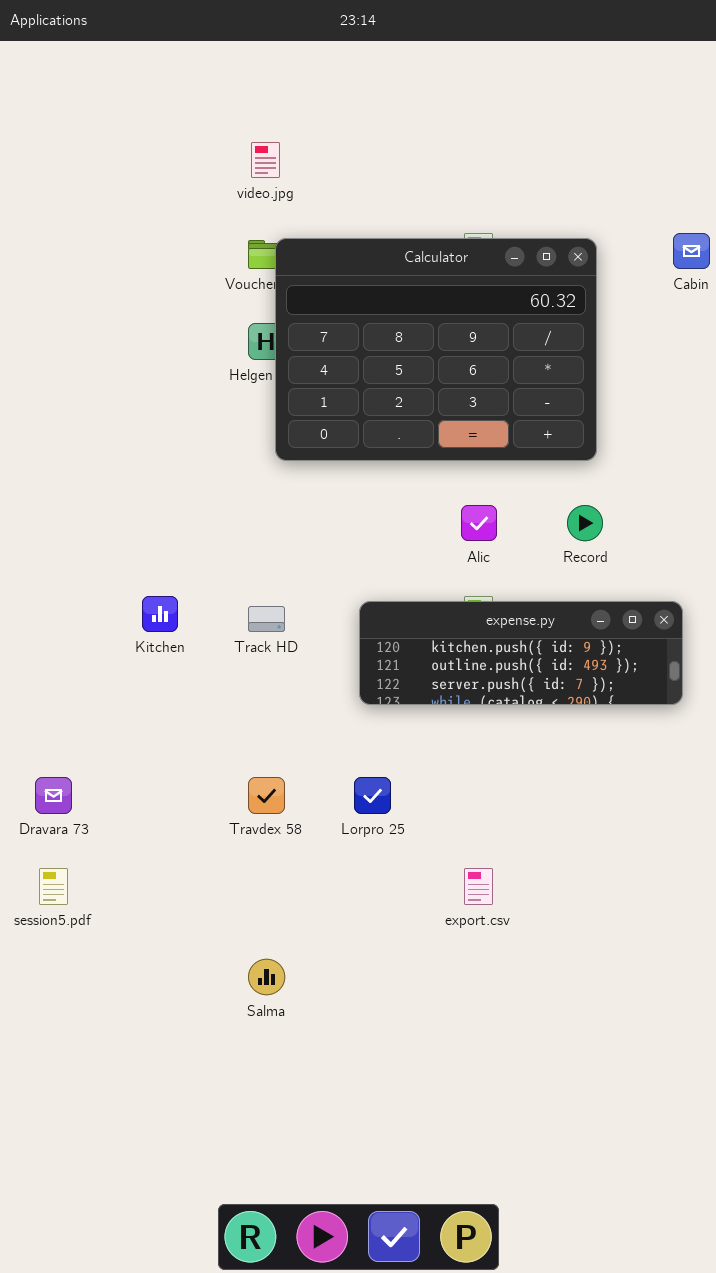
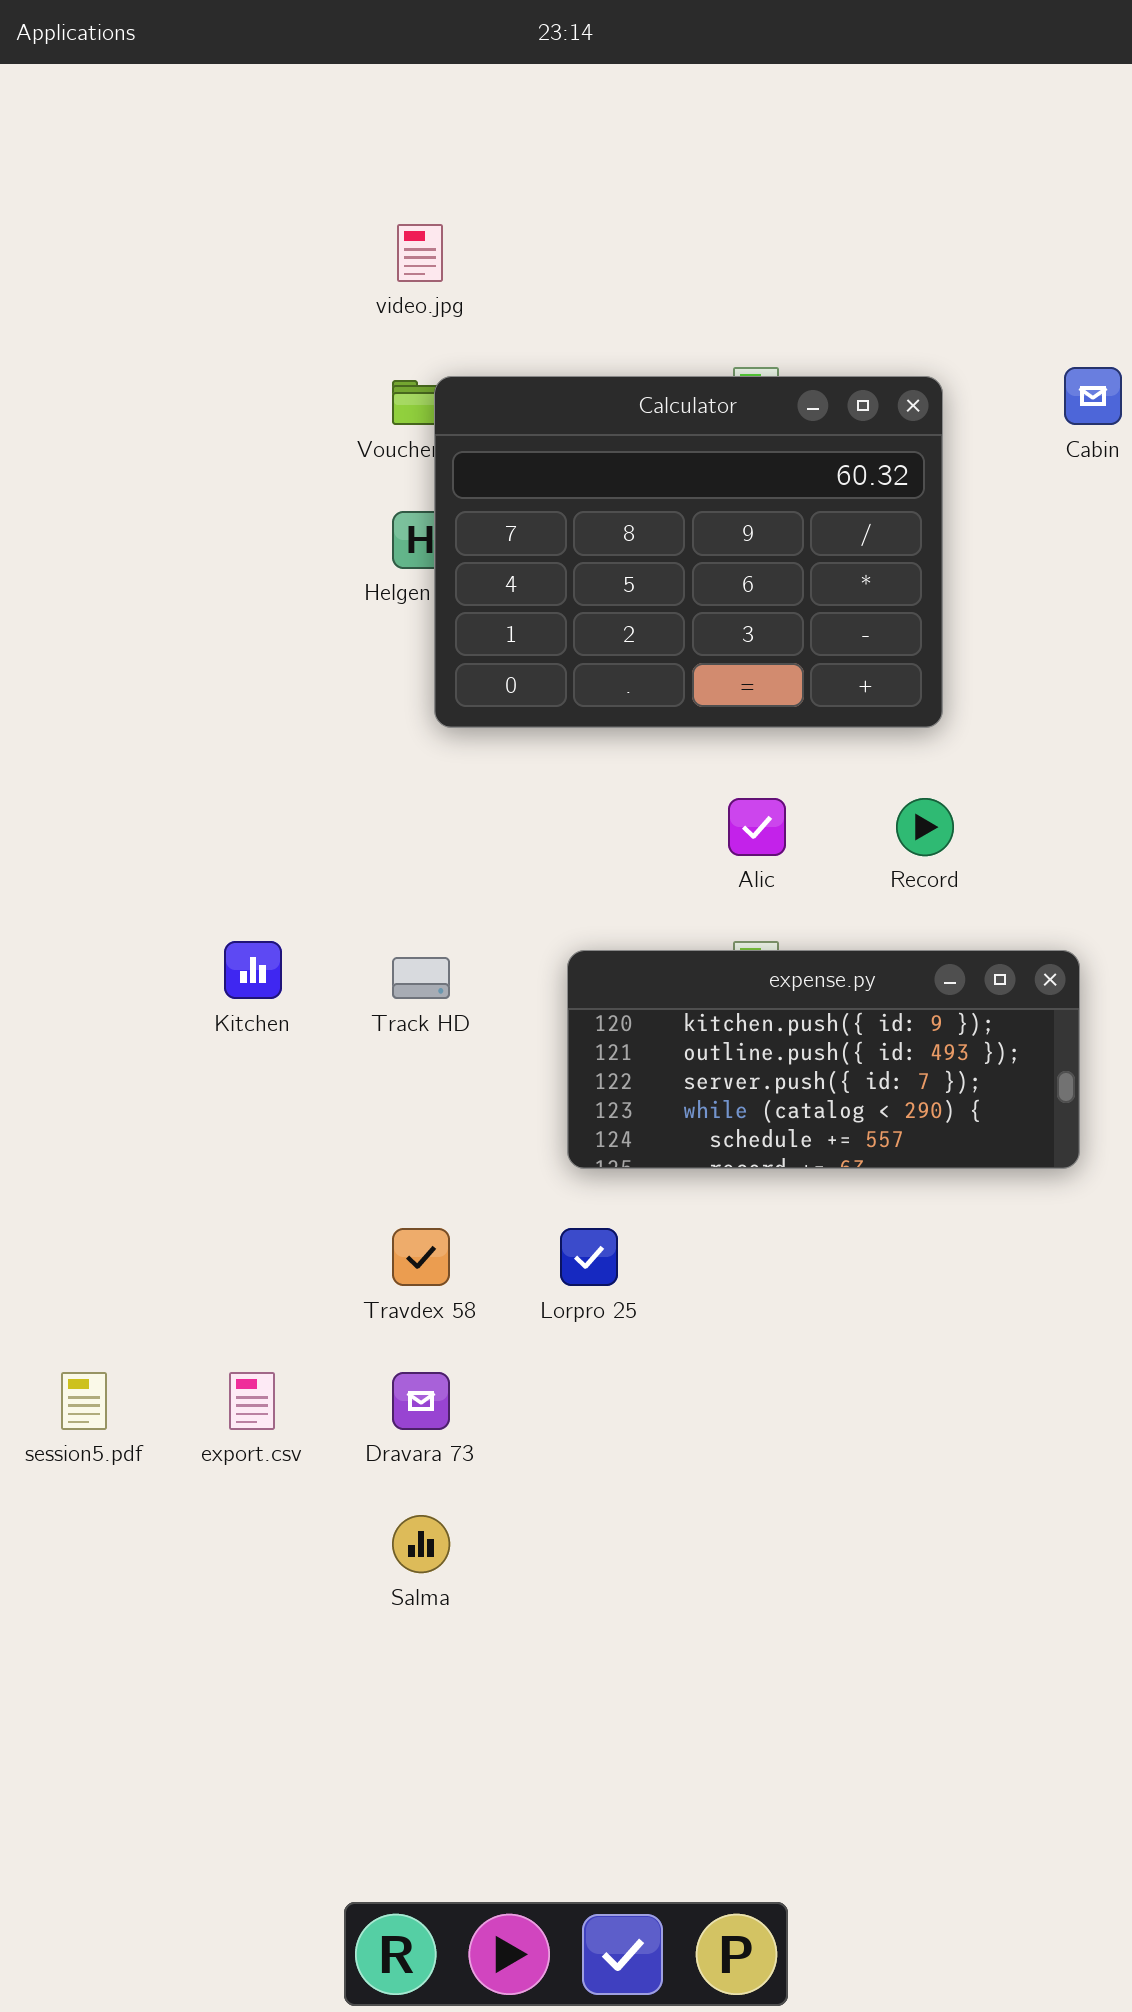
expense.py: [359,601,683,705] -> [567,950,1080,1169], resized
Dravara 73: [35,777,72,814] -> [392,1372,450,1430], moved
export.csv: [464,868,493,905] -> [229,1372,275,1430], moved

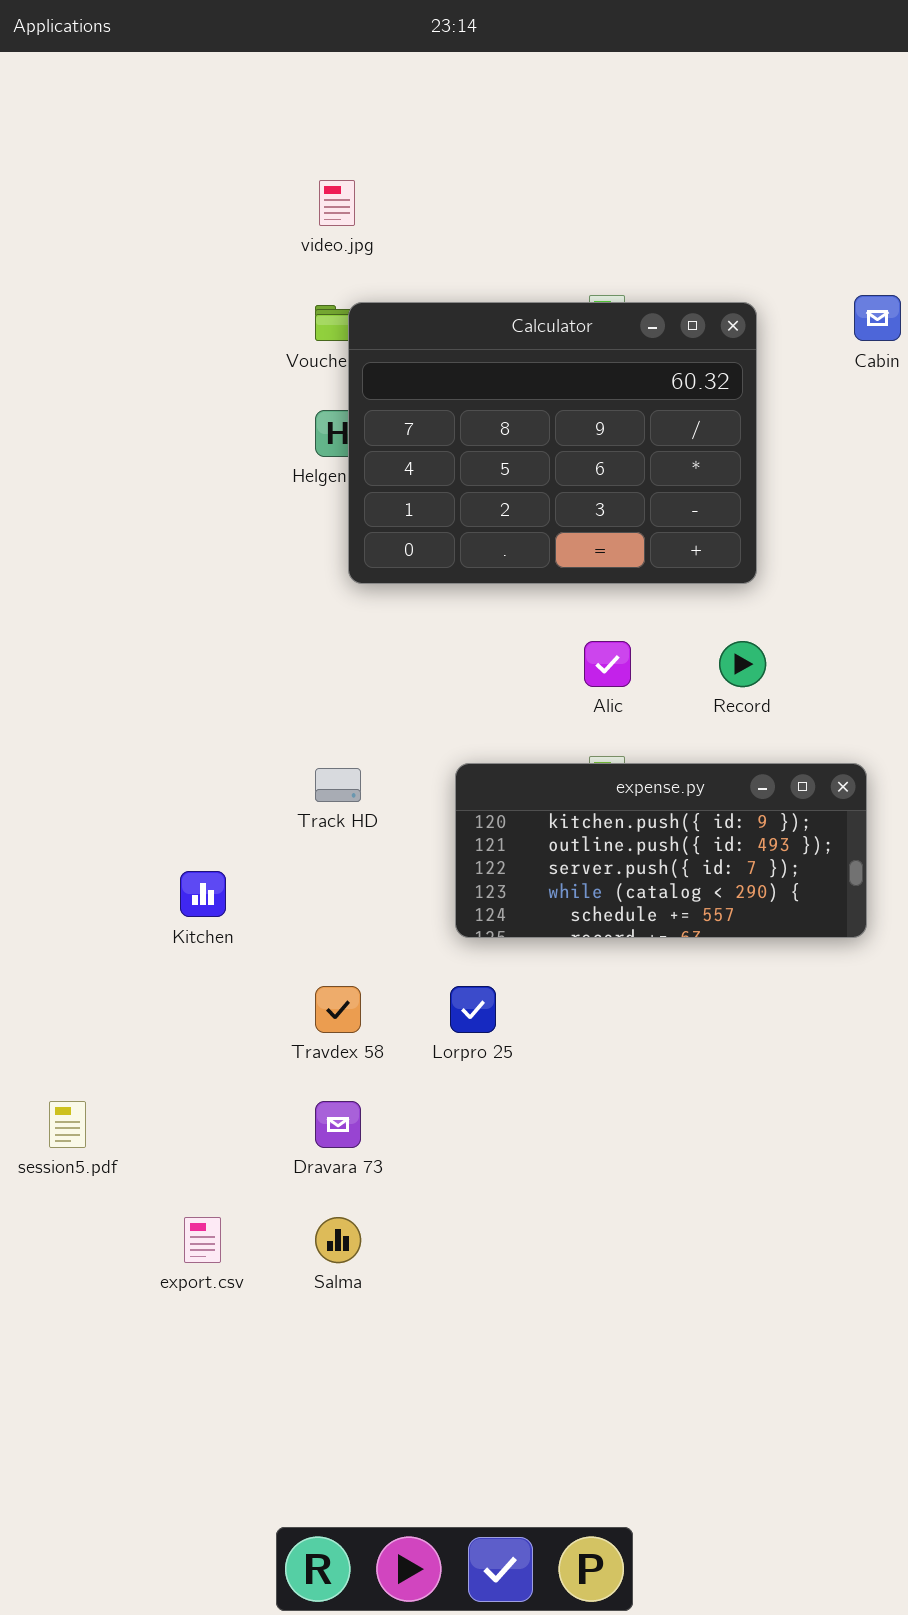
Kitchen: [224,941,282,999] -> [180,871,226,917], moved
export.csv: [229,1372,275,1430] -> [184,1217,221,1263], moved

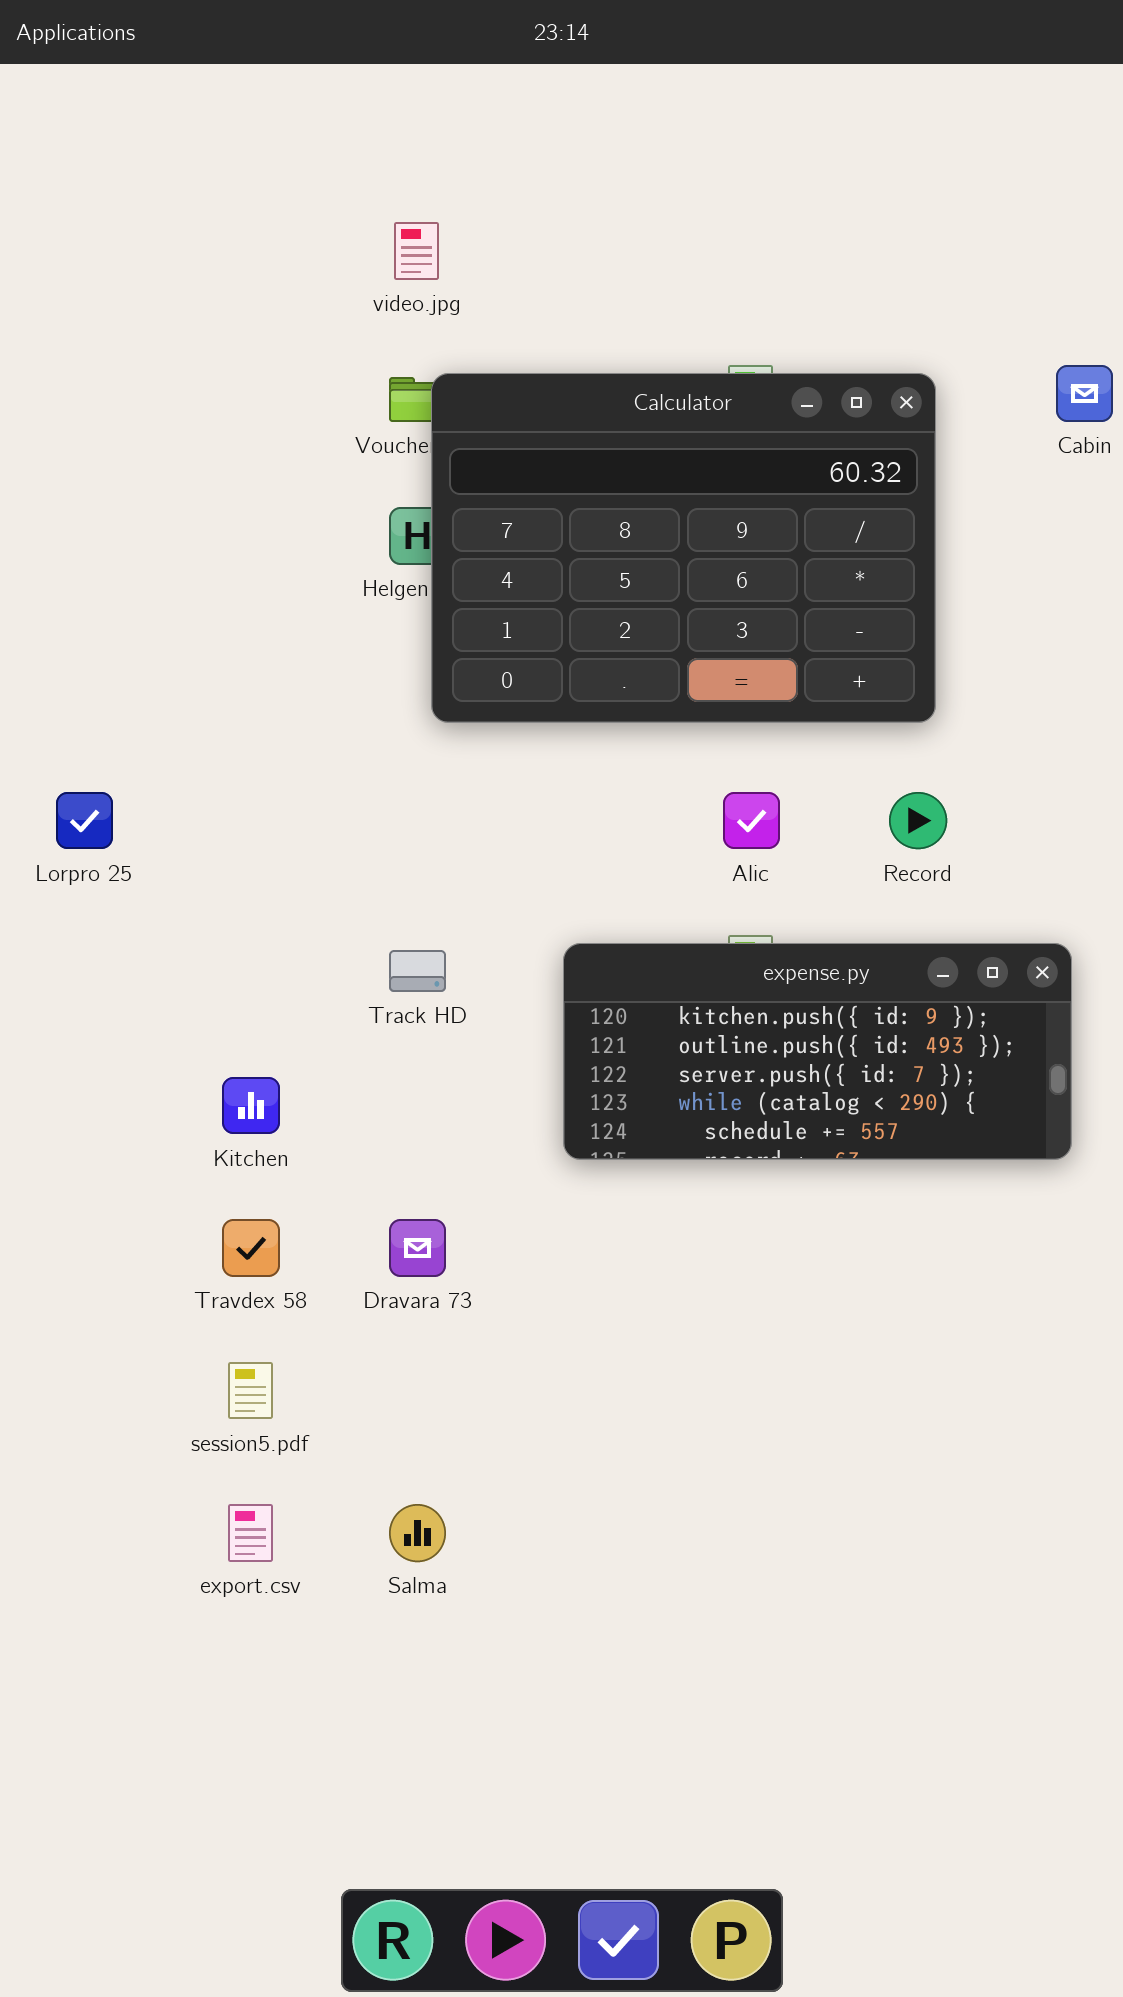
Travdex 58: [315,986,361,1033] -> [222,1219,280,1277], moved
Lorpro 25: [450,986,496,1033] -> [56,792,113,849], moved
session5.pdf: [49,1101,86,1148] -> [228,1362,273,1419], moved
Dravara 73: [315,1101,361,1148] -> [389,1219,446,1277], moved

